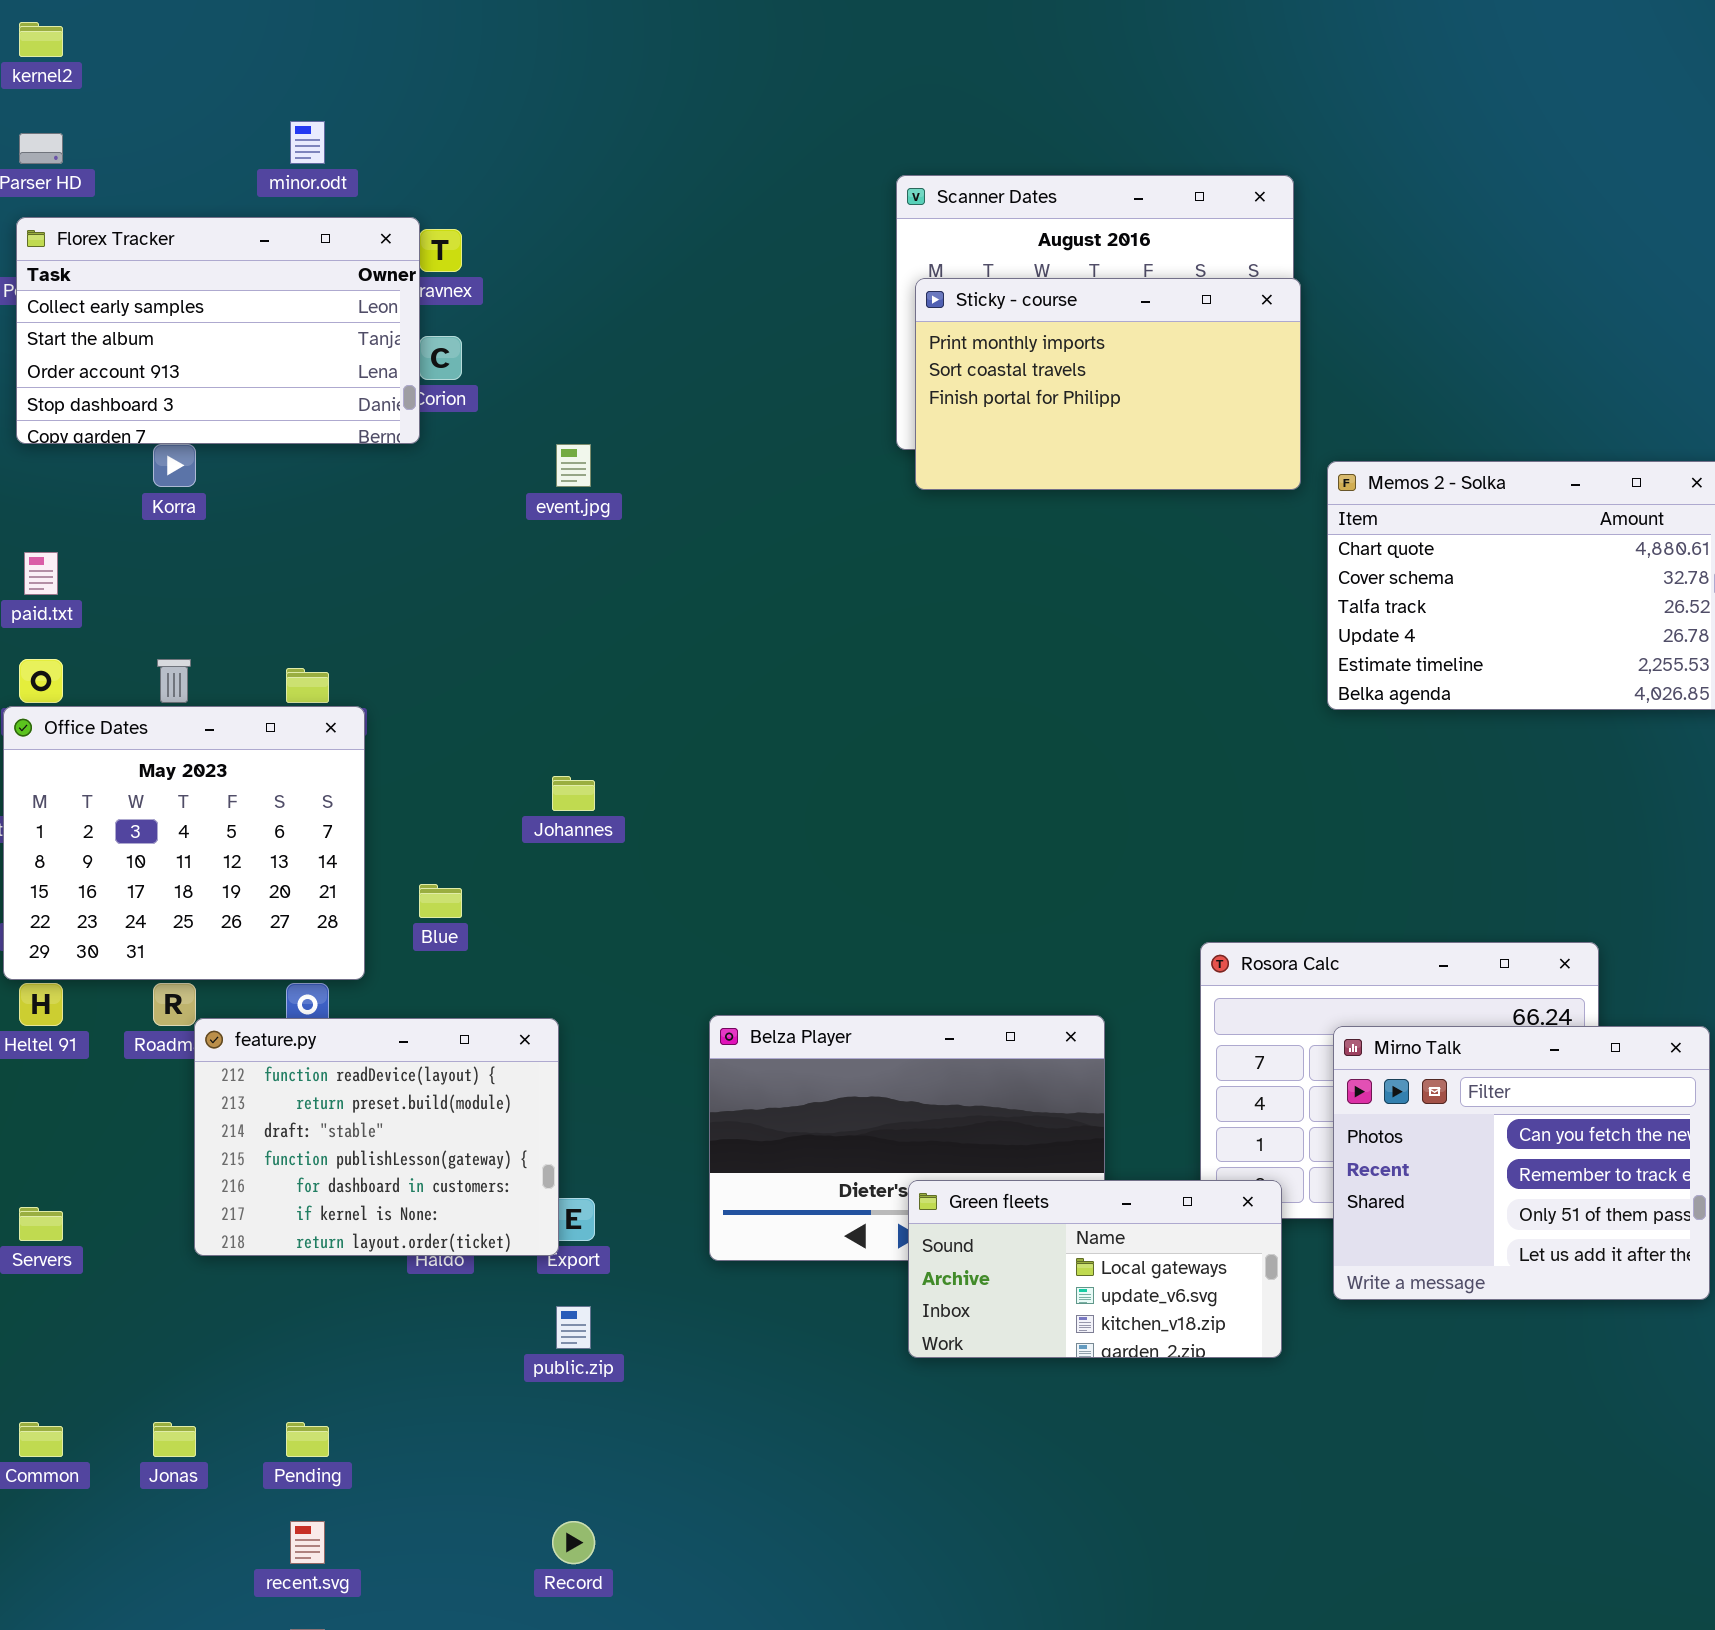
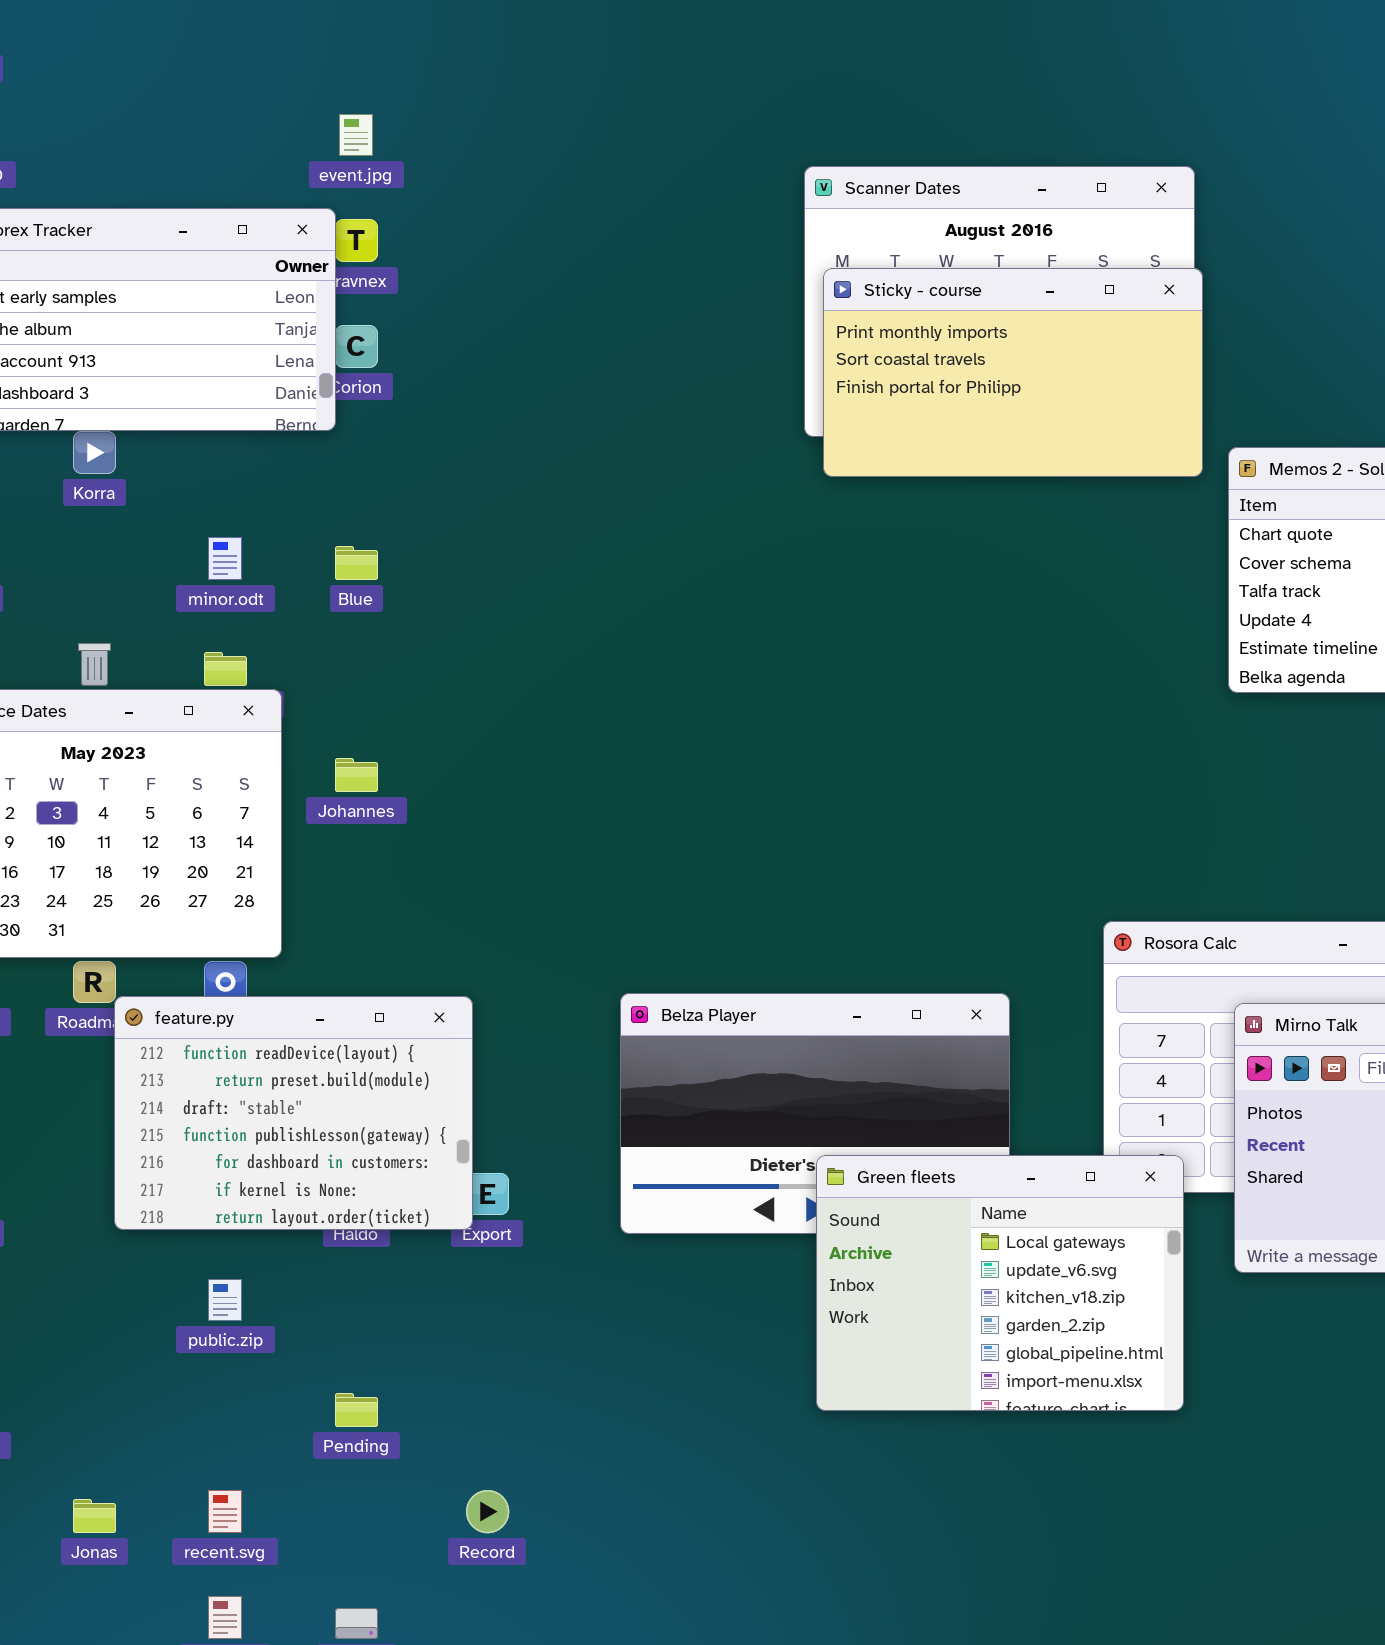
minor.odt: [290,121,325,164] -> [208,537,242,580], moved
event.jpg: [556,444,591,487] -> [339,114,373,156], moved
Johannes: [552,776,595,811] -> [335,758,378,792], moved
Blue: [419,884,462,918] -> [335,546,378,580], moved
Green fleets: [908,1180,1282,1358] -> [816,1155,1184,1411], resized
public.zip: [556,1306,591,1349] -> [208,1279,242,1321], moved
Jonas: [153,1422,196,1457] -> [73,1499,116,1533], moved
Pending: [286,1422,329,1457] -> [335,1393,378,1427], moved

